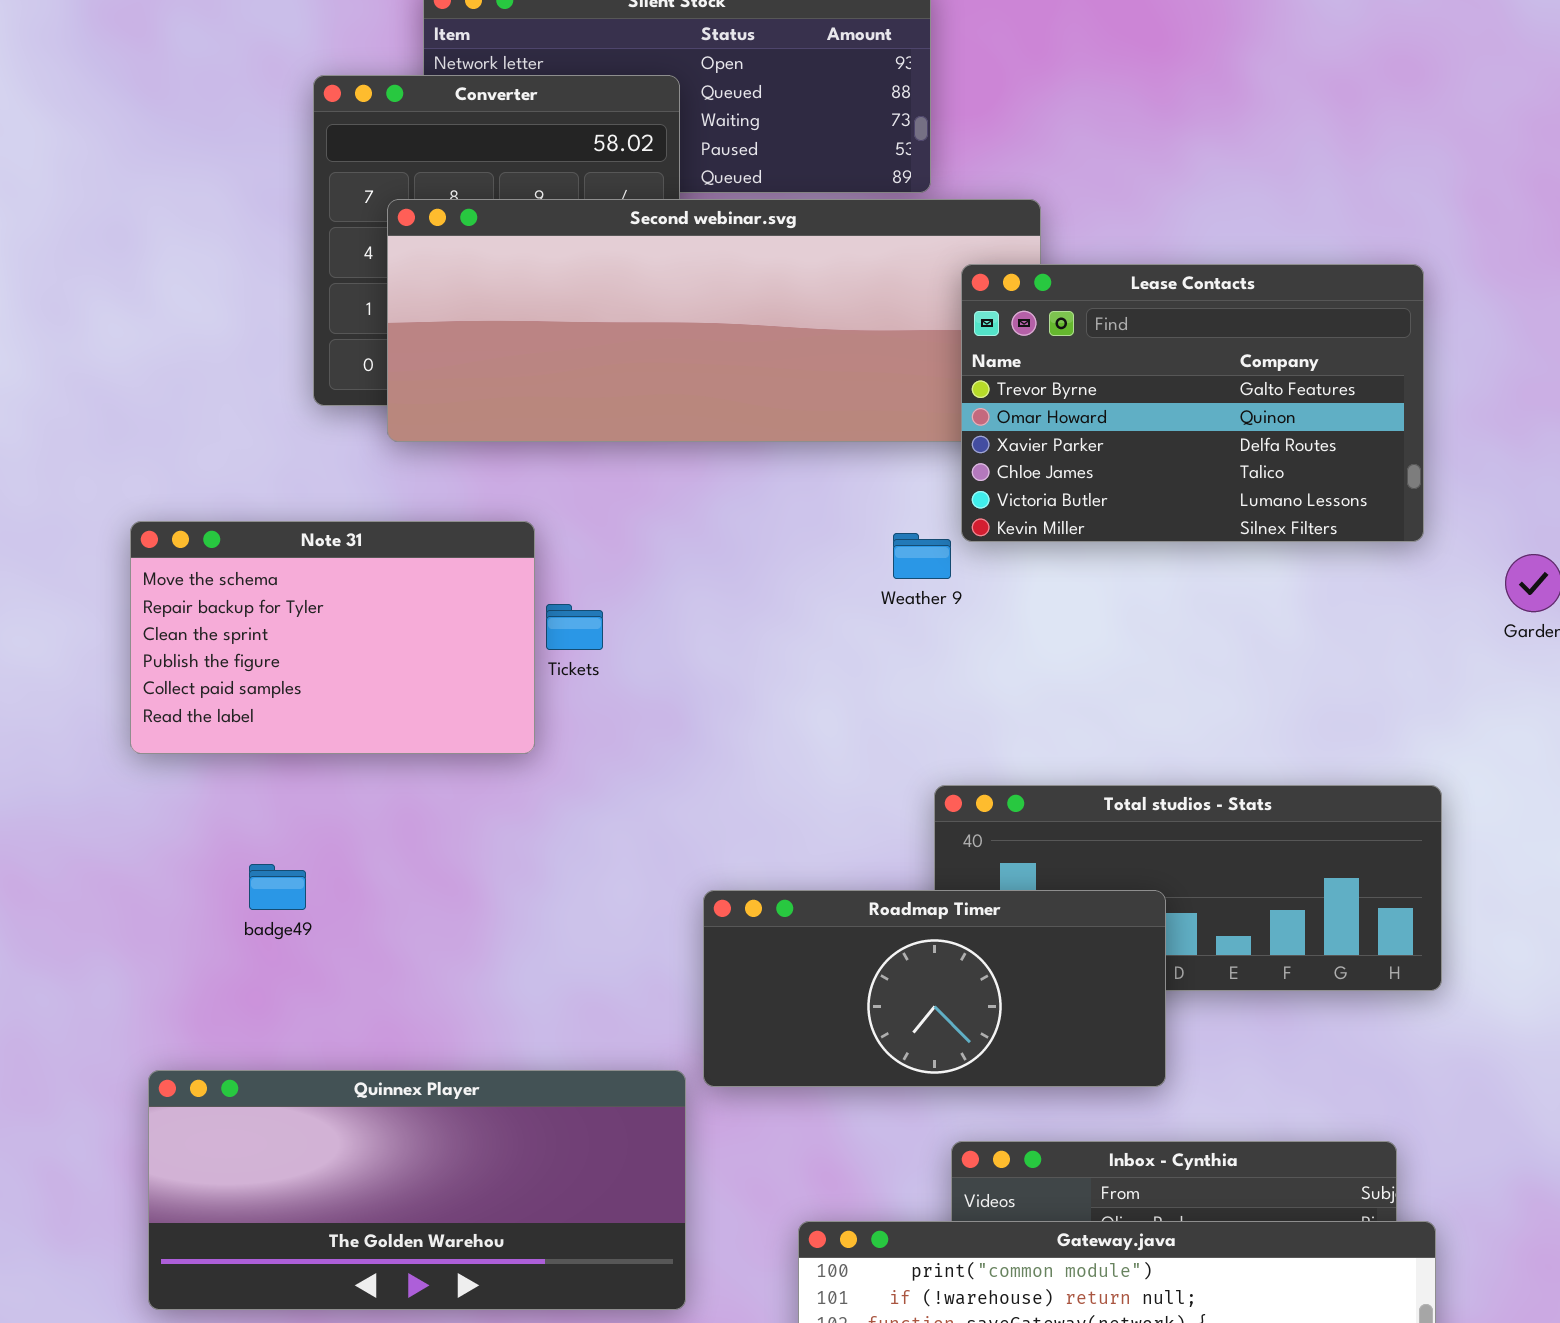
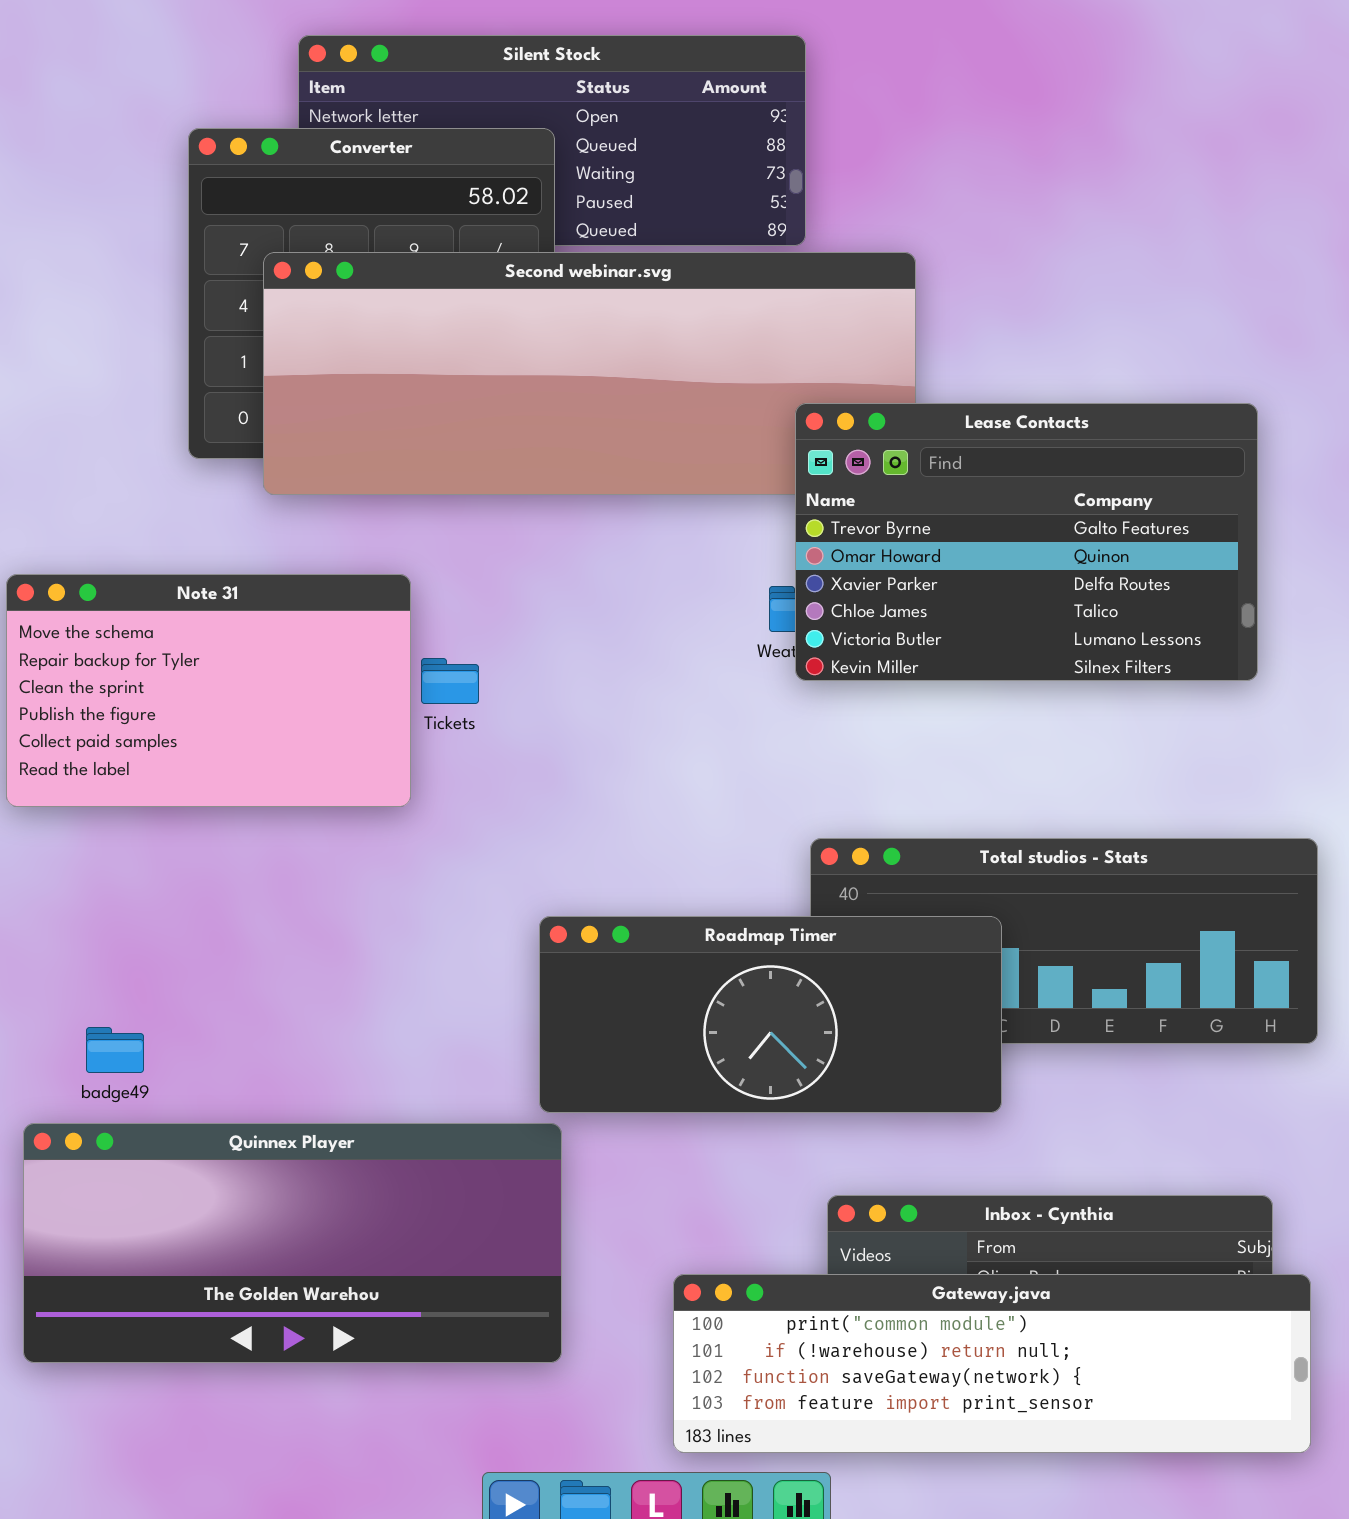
Lease Contacts: [961,264,1424,542] -> [795,403,1258,681], moved
badge49: [249,864,306,910] -> [86,1027,144,1073], moved
Roadmap Timer: [703,890,1166,1087] -> [539,916,1002,1113], moved

